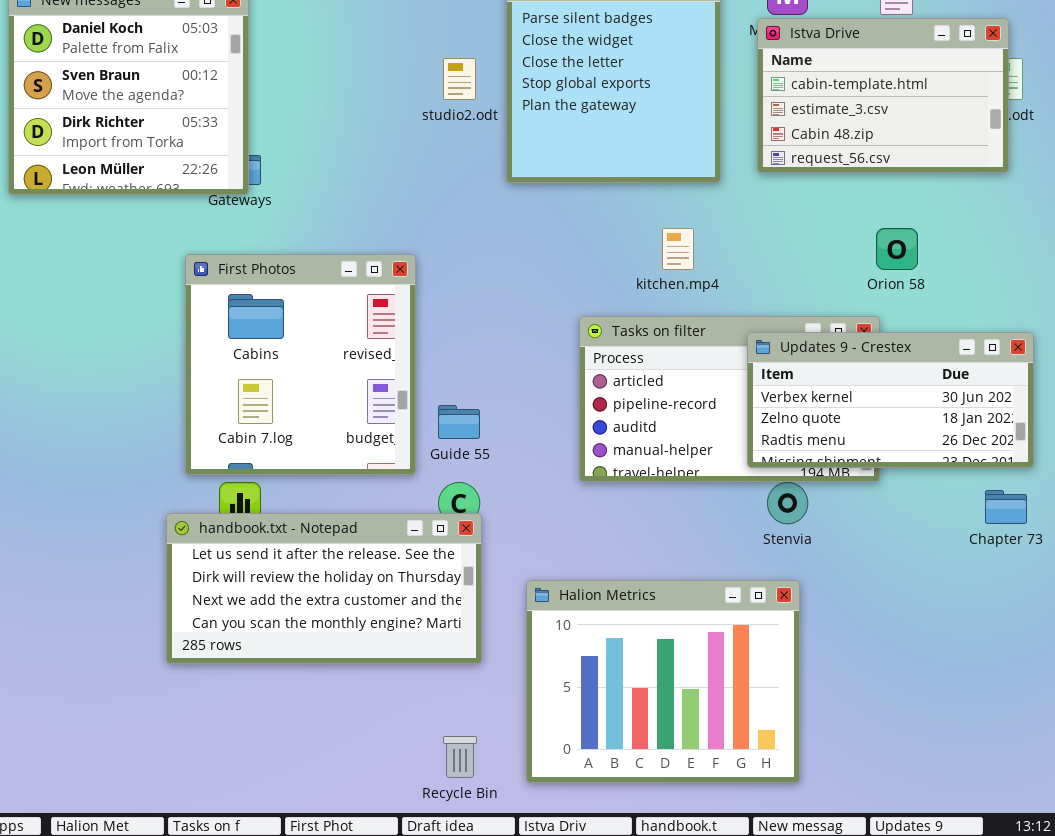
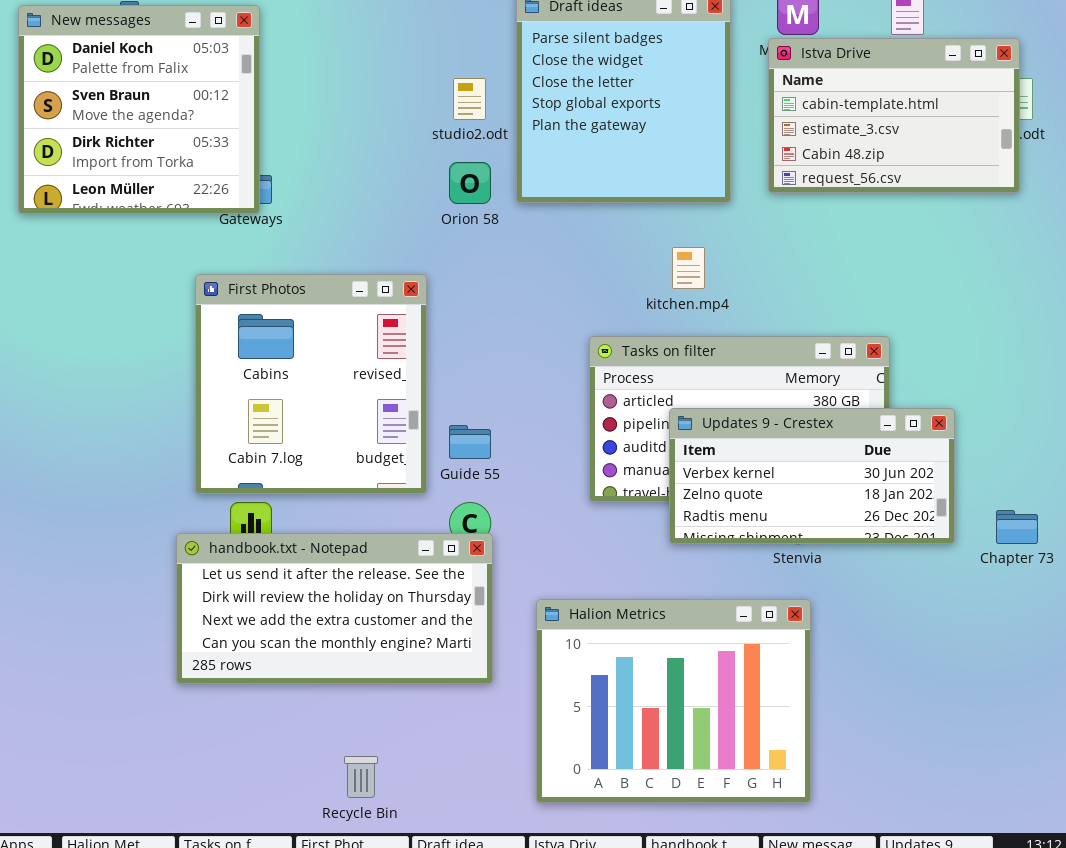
Orion 58: [876,228,918,270] -> [449,162,491,204], moved
Updates 9 - Crestex: [747,332,1034,468] -> [669,408,955,544], moved
Recycle Bin: [443,736,477,778] -> [344,756,378,798], moved

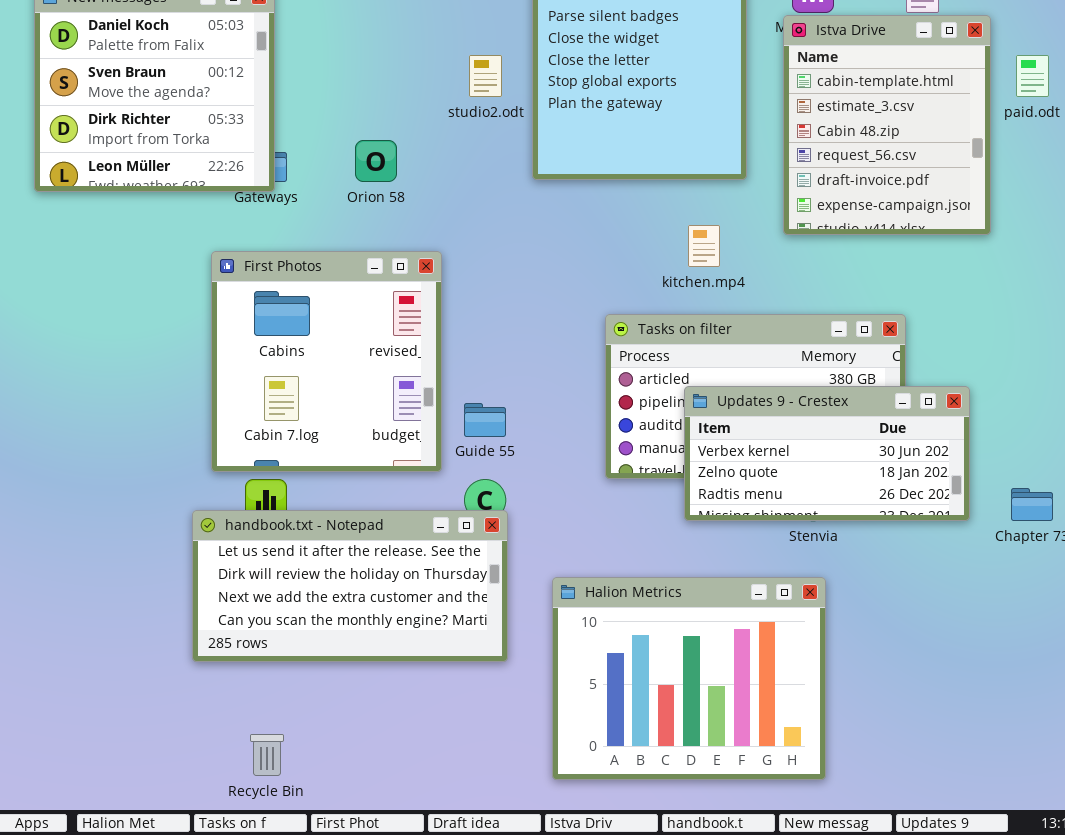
Istva Drive: [768,38,1020,193] -> [783,15,991,235], resized
Orion 58: [449,162,491,204] -> [355,140,397,182], moved
Recycle Bin: [344,756,378,798] -> [250,734,284,776], moved

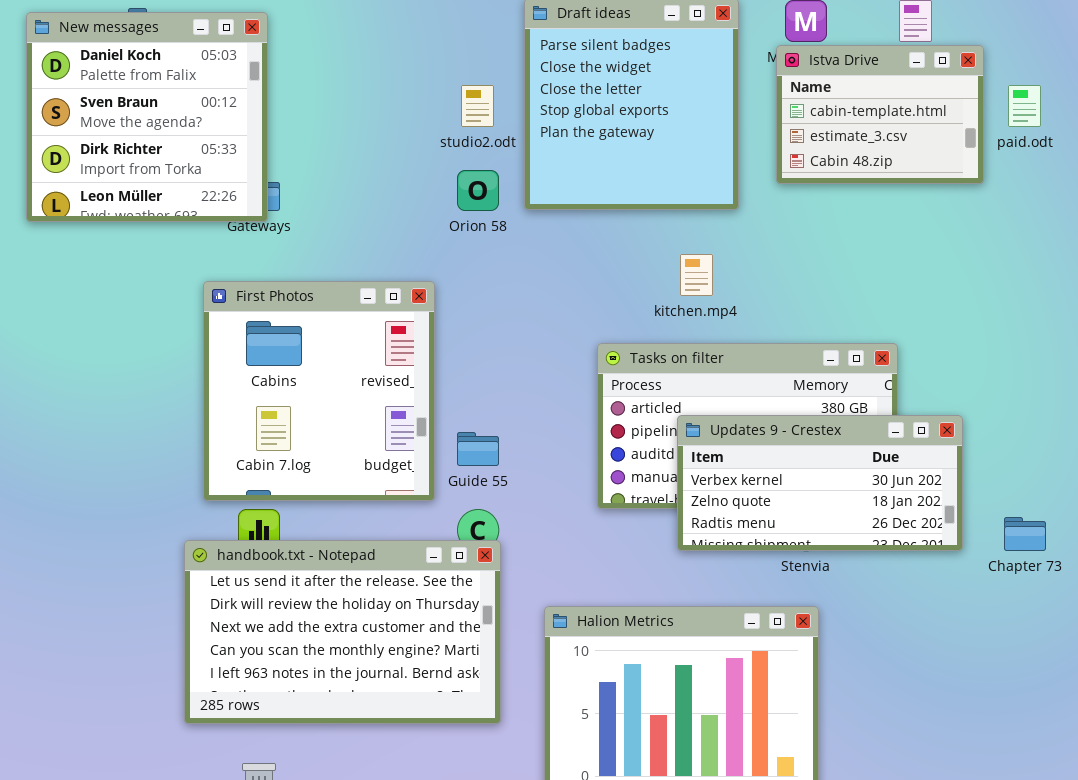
Istva Drive: [783,15,991,235] -> [776,45,984,184], resized
Orion 58: [355,140,397,182] -> [457,170,499,211], moved
handbook.txt - Notepad: [192,510,508,662] -> [184,540,501,724], resized

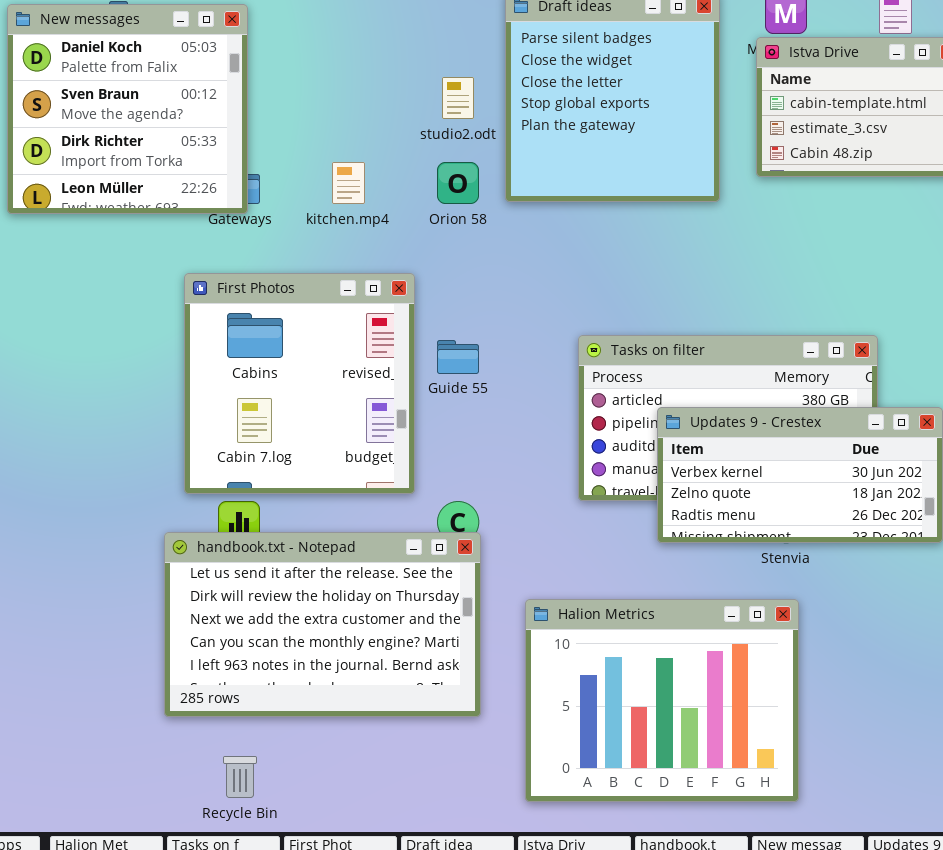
kitchen.mp4: [680,254,713,296] -> [332,162,365,204], moved
Guide 55: [457,432,499,466] -> [437,340,479,374], moved

